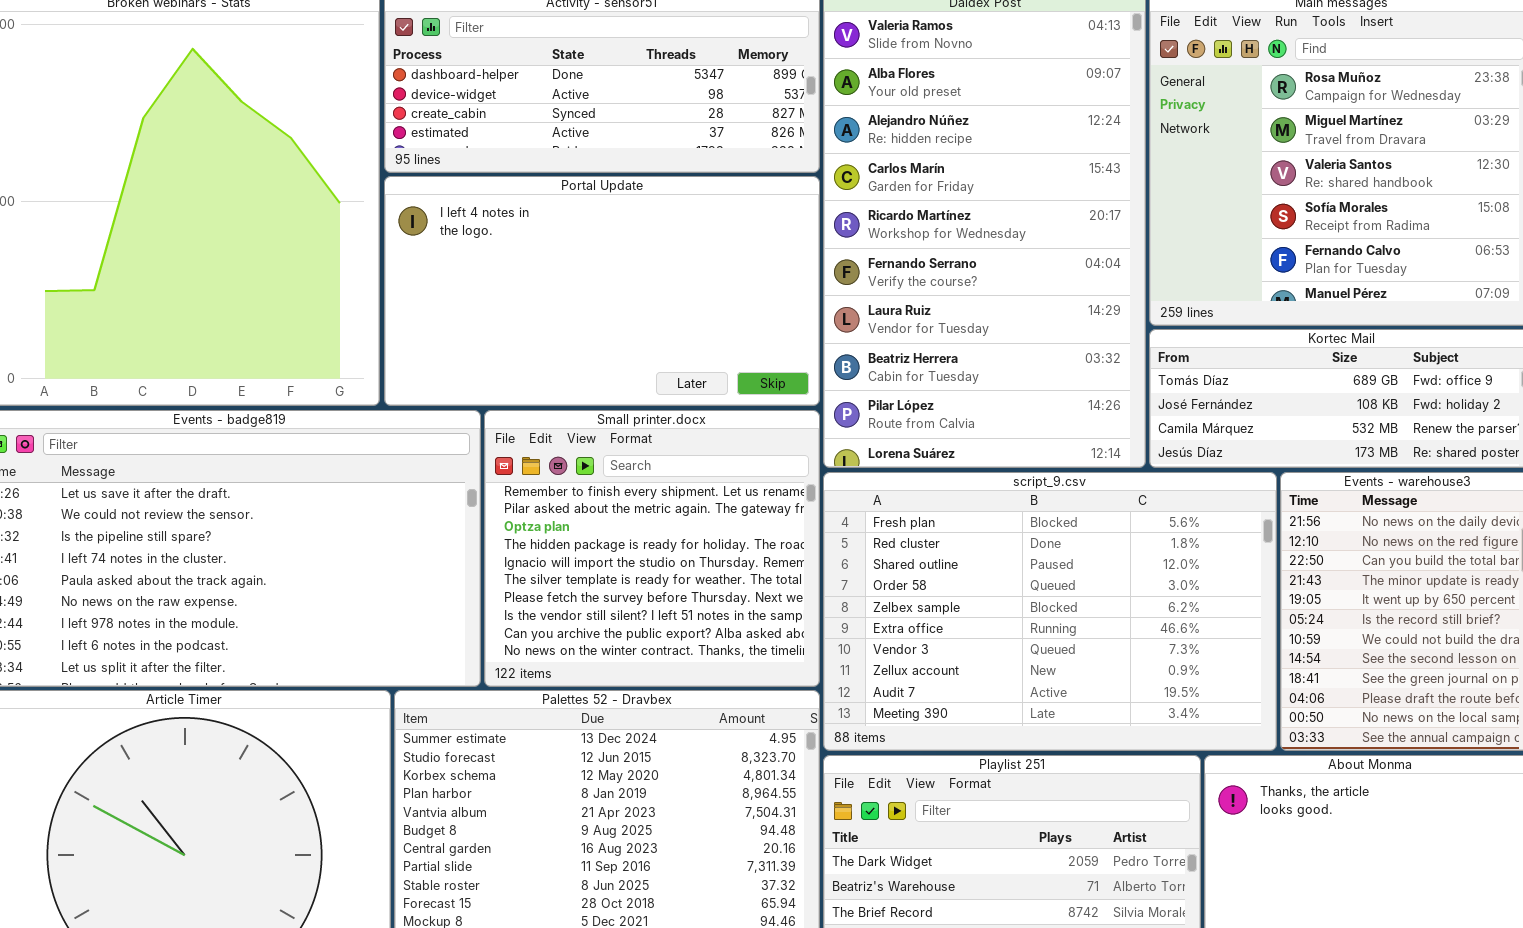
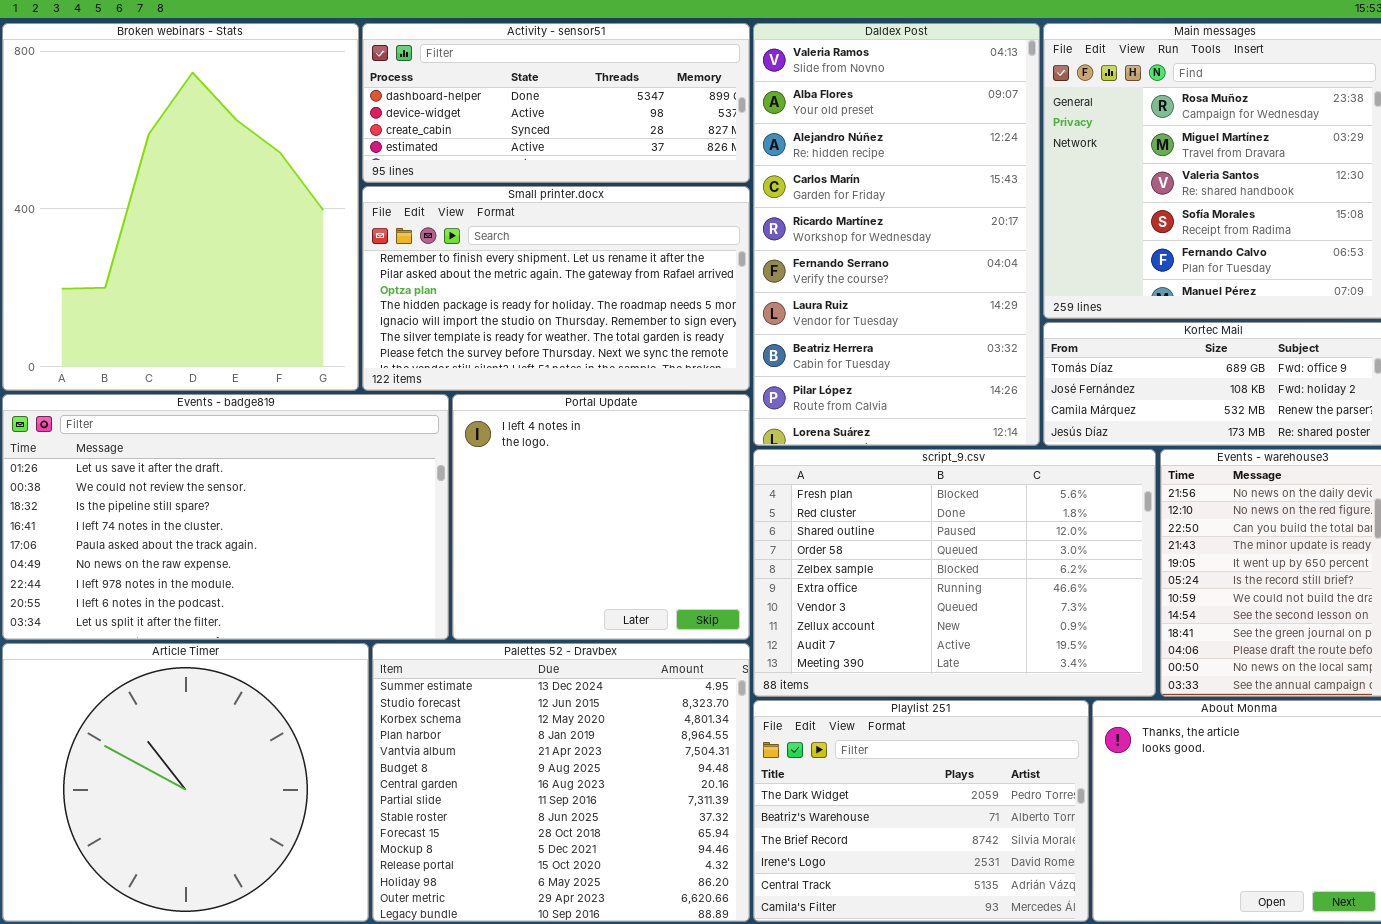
Portal Update: [384,176,820,406] -> [452,394,750,640], moved, resized
Small printer.docx: [484,410,820,687] -> [362,186,750,391], moved, resized

